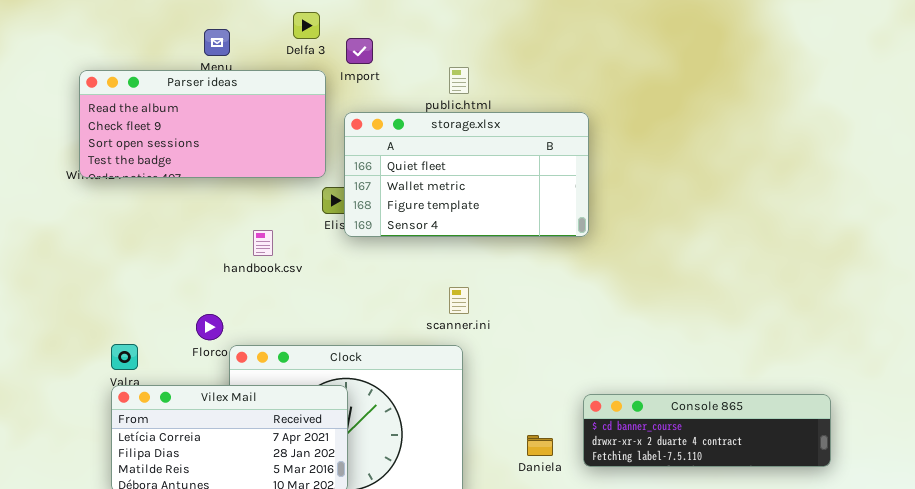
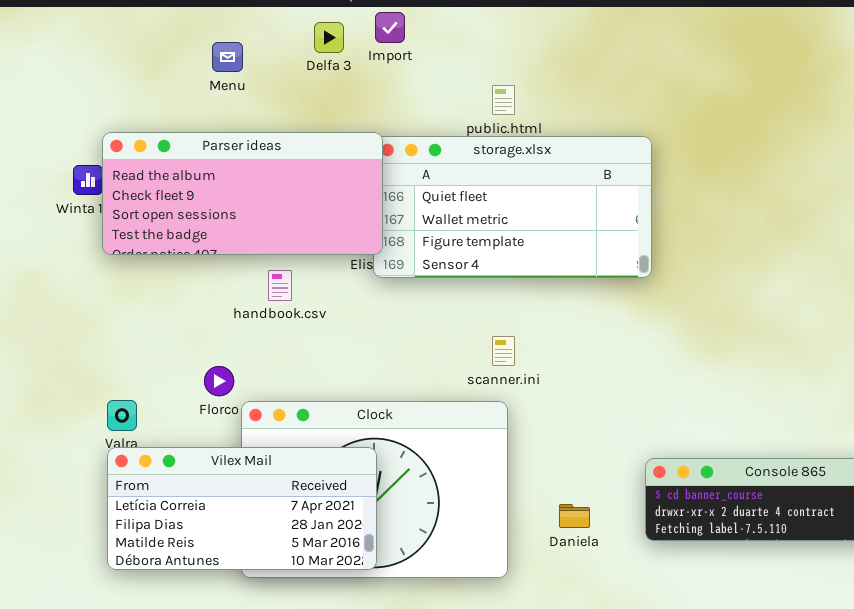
Import: [346,38,373,64] -> [375,12,405,43], moved
Parser ideas: [79,70,326,178] -> [102,132,383,255], moved
Daniela: [527,435,553,456] -> [559,504,590,528], moved

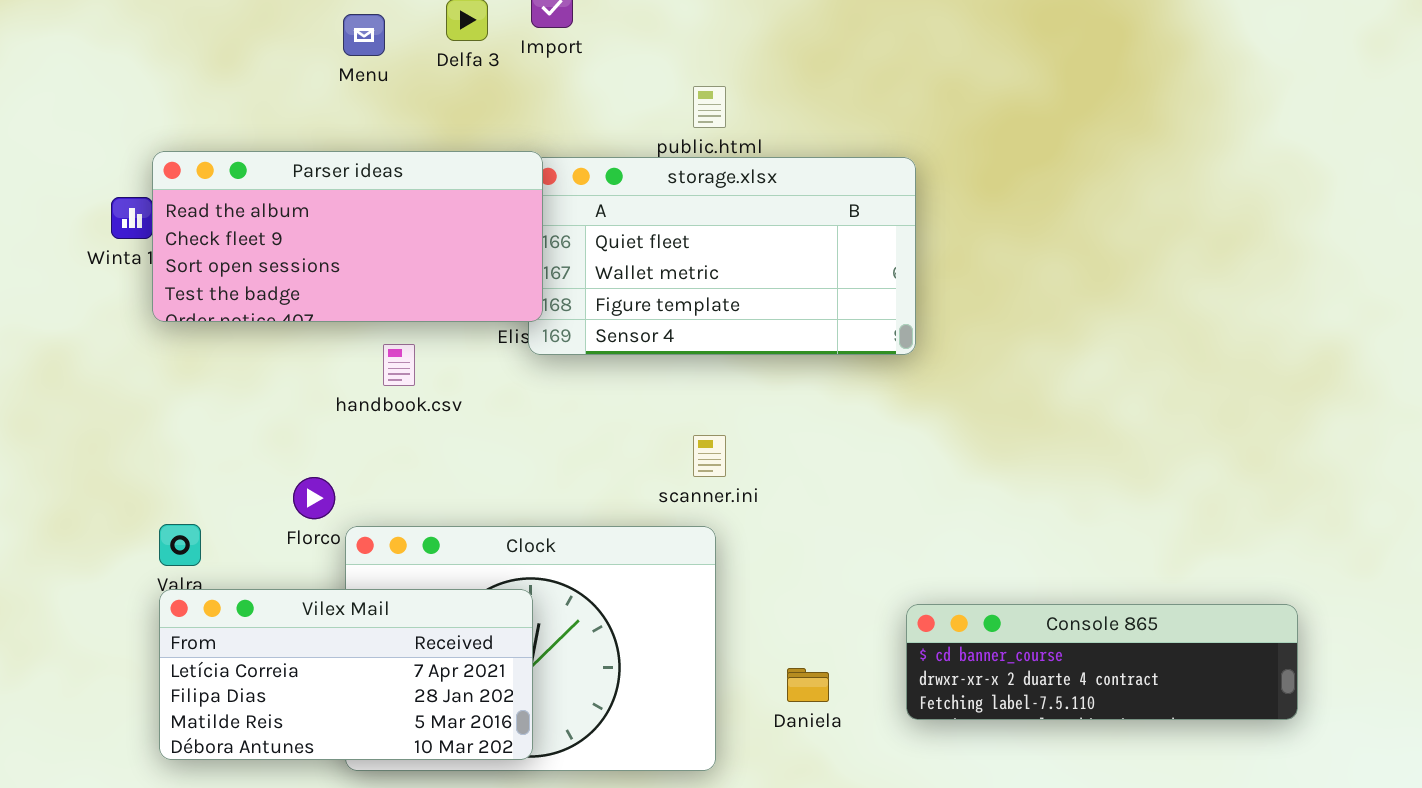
Menu: [212,42,243,72] -> [343,14,385,56], moved

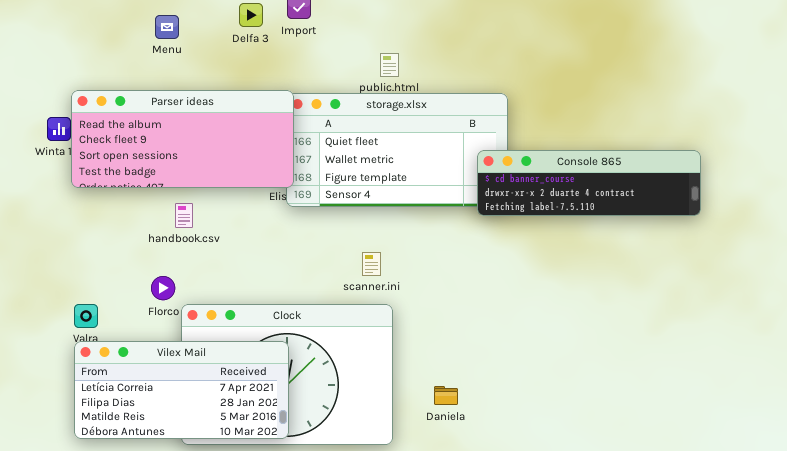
Menu: [343,14,385,56] -> [155,15,179,39], moved
handbook.csv: [383,344,415,386] -> [175,203,193,228], moved
scanner.ini: [693,435,726,477] -> [362,252,381,276], moved
Console 865: [906,604,1298,720] -> [477,150,701,216], moved

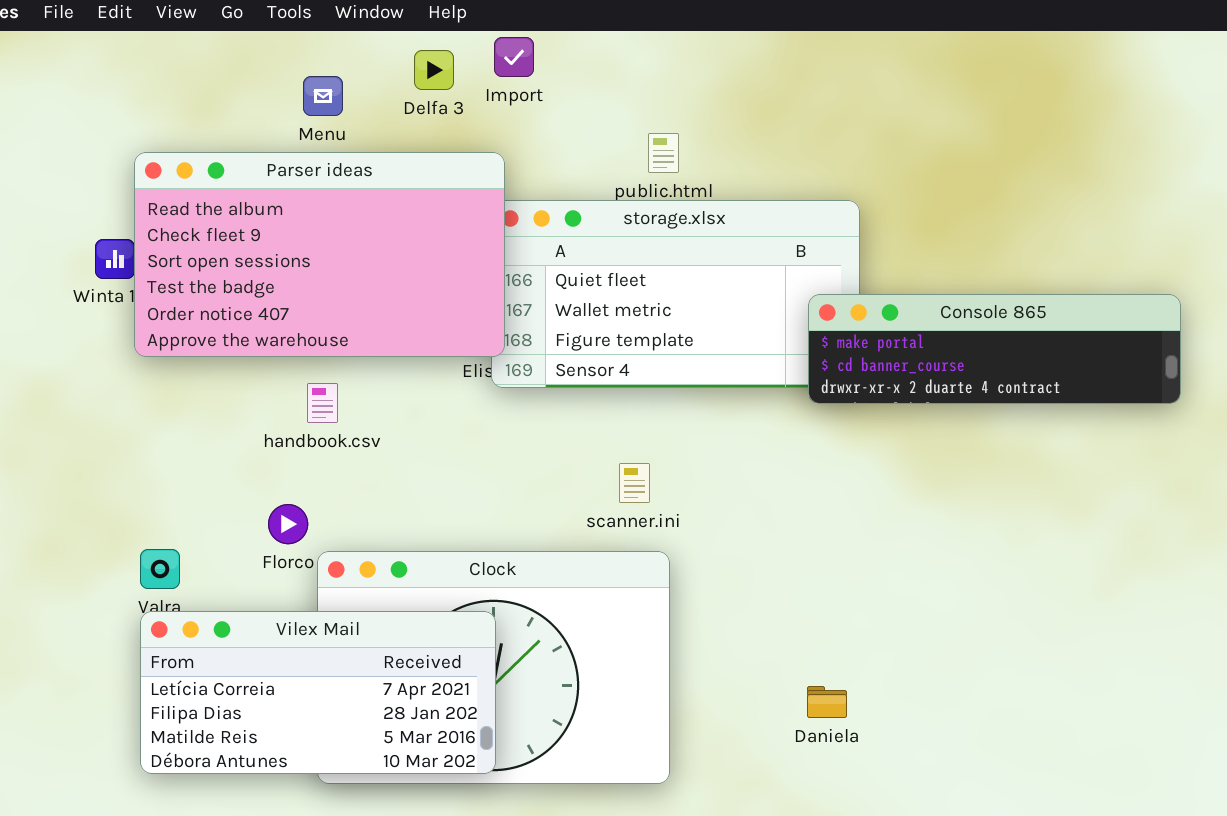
Menu: [155,15,179,39] -> [303,76,343,116], moved
Parser ideas: [71,90,294,188] -> [134,152,505,357], resized
Console 865: [477,150,701,216] -> [808,294,1181,404], scrolled up 1 row
Daniela: [434,386,458,405] -> [807,686,847,718], moved

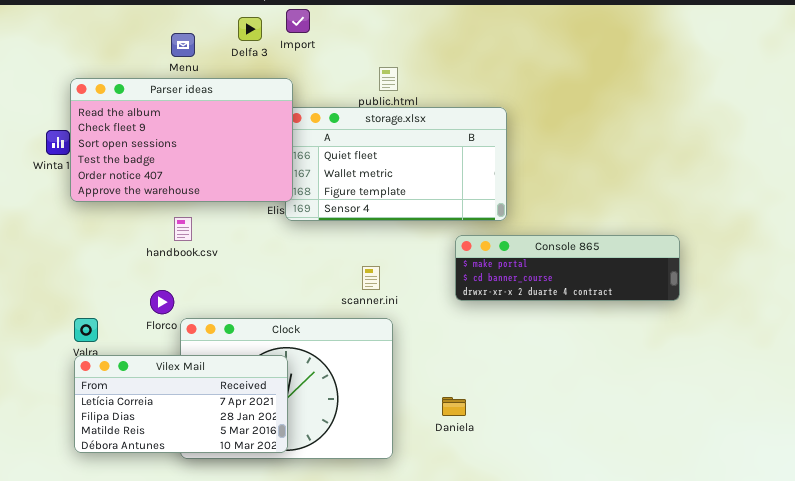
Console 865: [808,294,1181,404] -> [455,235,680,301], moved
Daniela: [807,686,847,718] -> [442,397,466,416], moved

